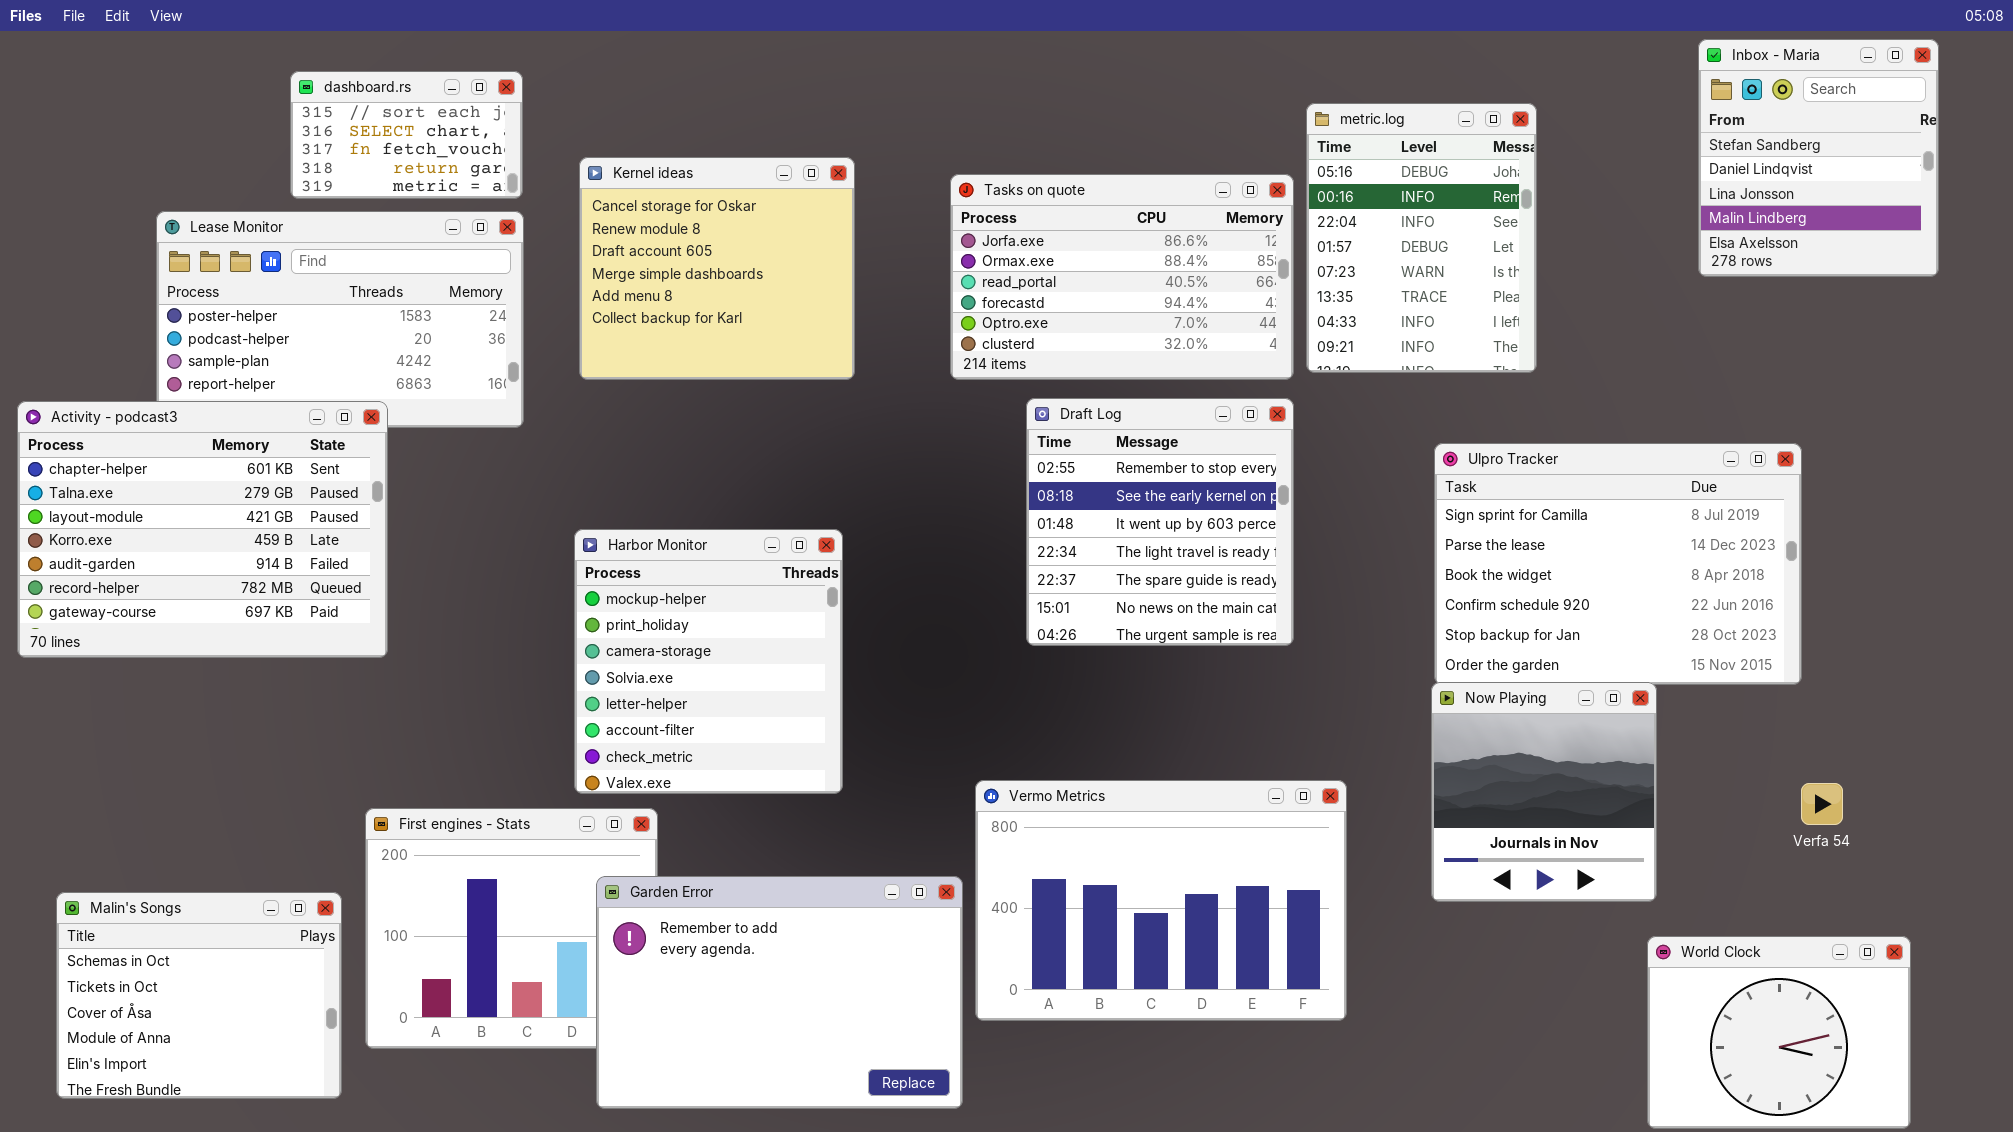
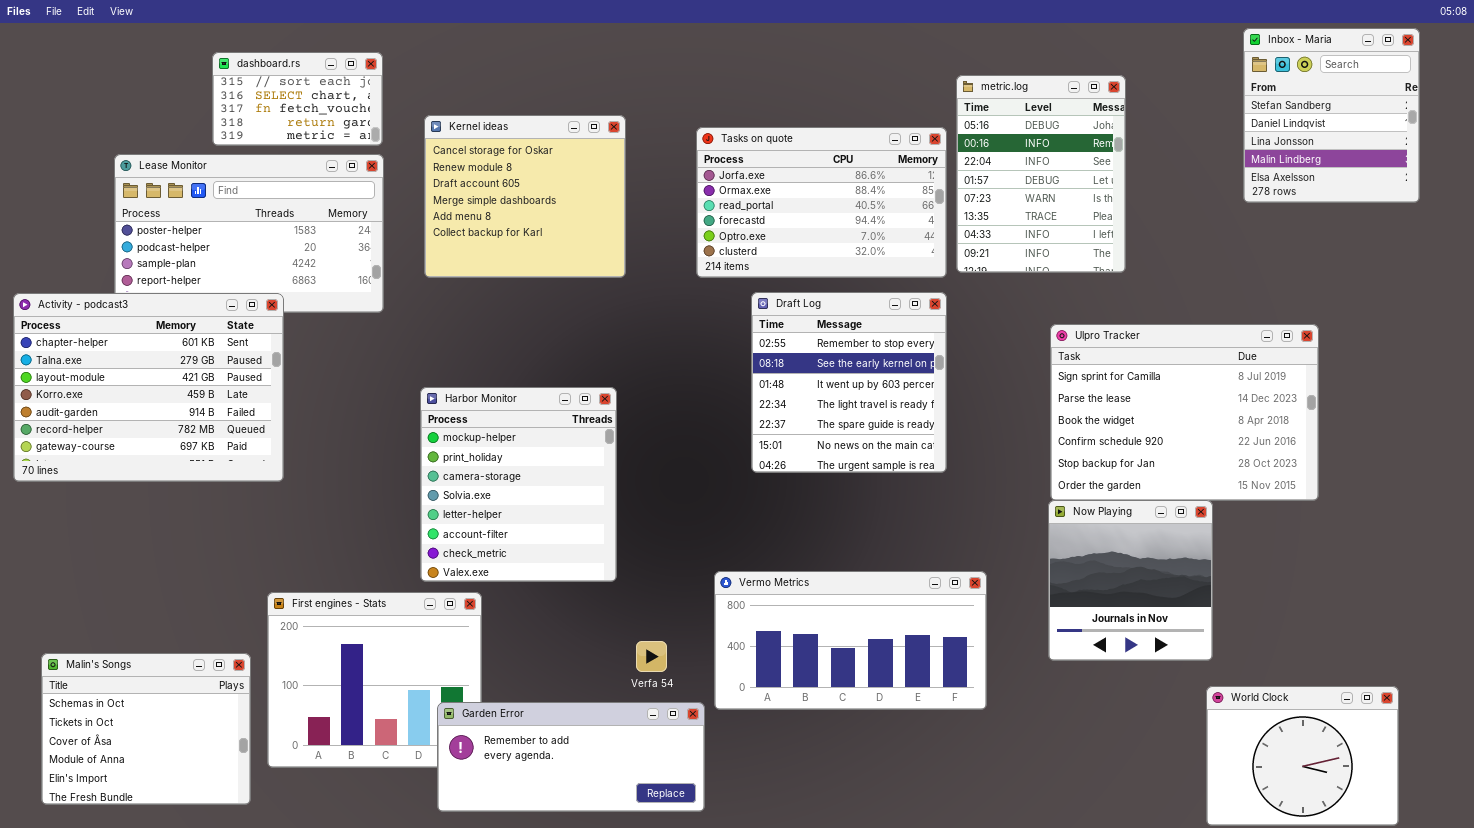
Vermo Metrics: [975,780,1347,1021] -> [714,571,987,710], resized
Verfa 54: [1801,783,1843,825] -> [636,641,667,672], moved
Garden Error: [596,876,963,1109] -> [437,702,705,812], resized

